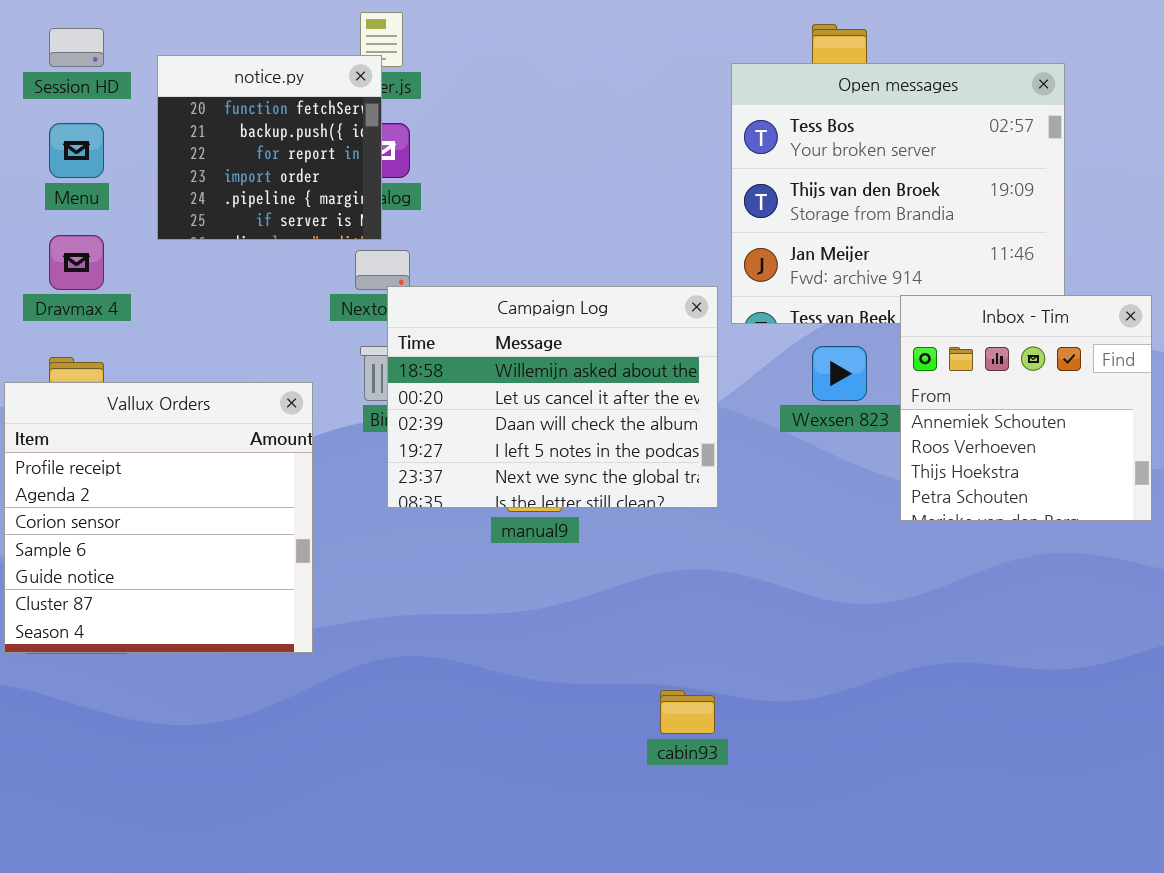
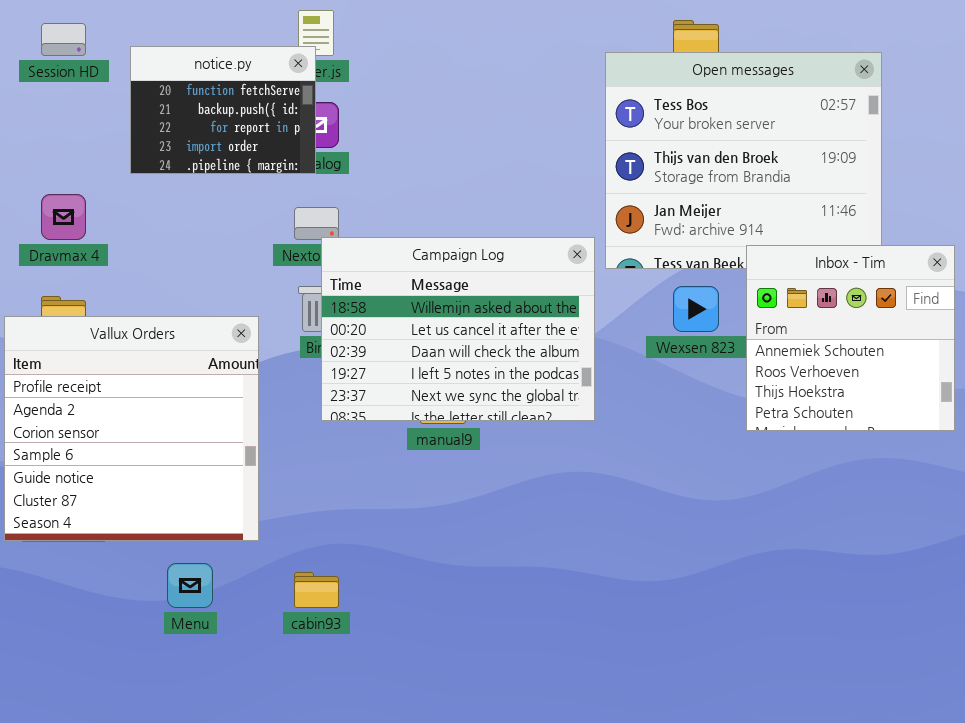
notice.py: [157,55,382,240] -> [130,46,316,174], resized
Menu: [49,123,104,178] -> [167,563,213,608], moved
cabin93: [660,690,715,734] -> [294,572,339,608], moved

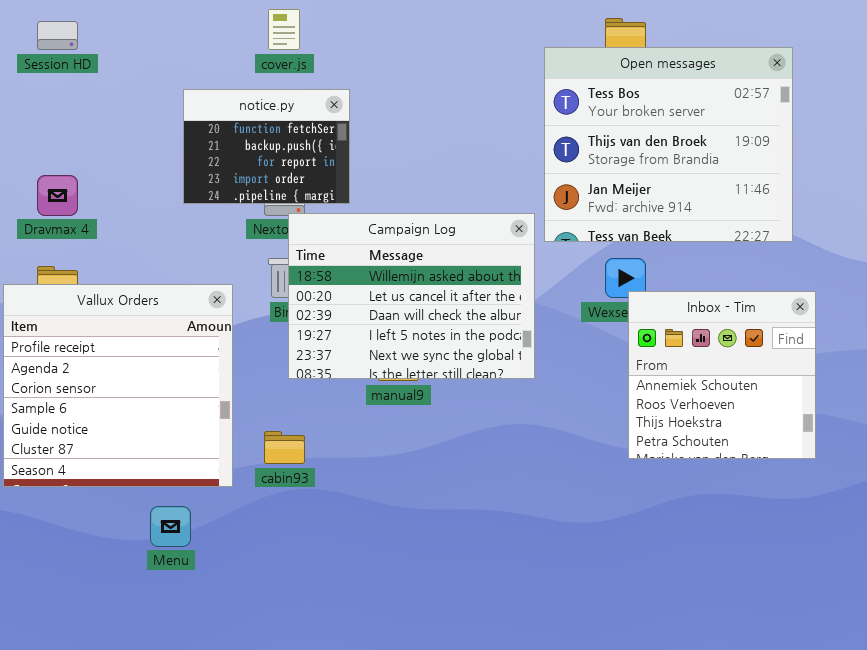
notice.py: [130,46,316,174] -> [183,89,350,204], moved
Inbox - Tim: [746,245,955,431] -> [628,291,816,459], moved
cabin93: [294,572,339,608] -> [264,431,305,464], moved

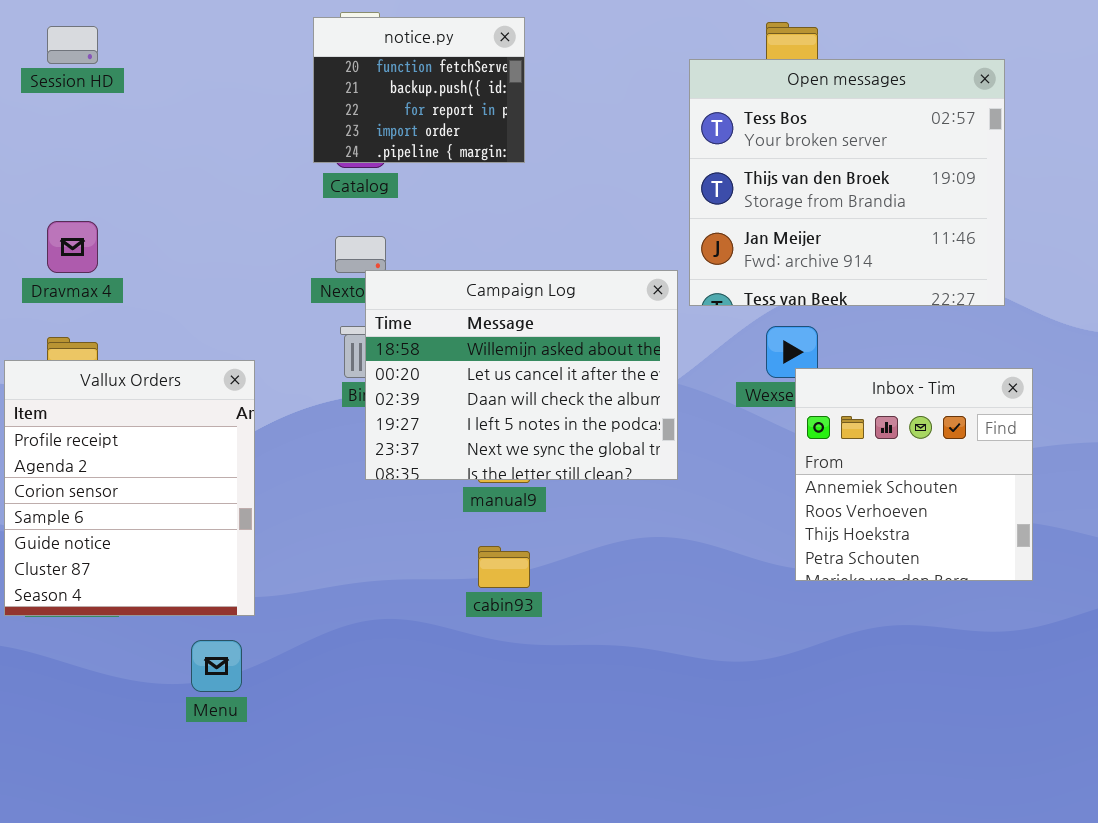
notice.py: [183,89,350,204] -> [313,17,525,163], moved
Vallux Orders: [3,284,233,487] -> [4,360,255,616], resized
cabin93: [264,431,305,464] -> [478,546,530,588], moved

